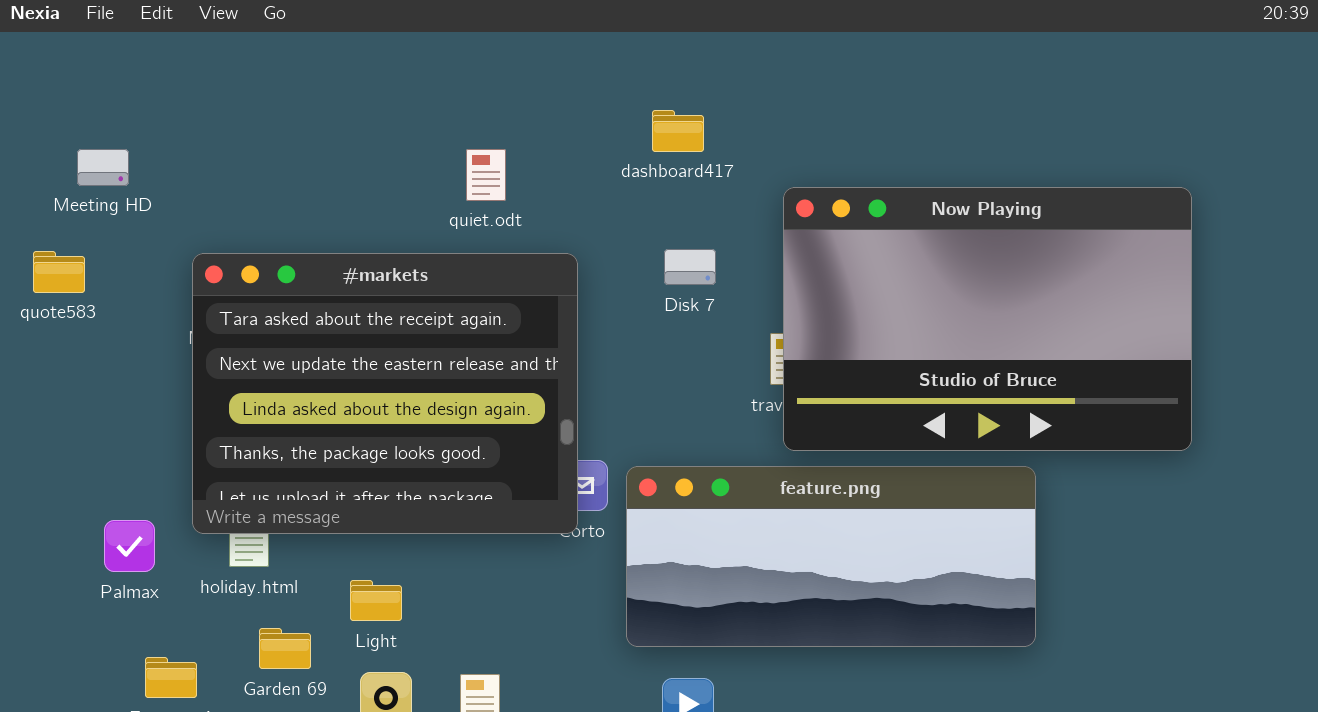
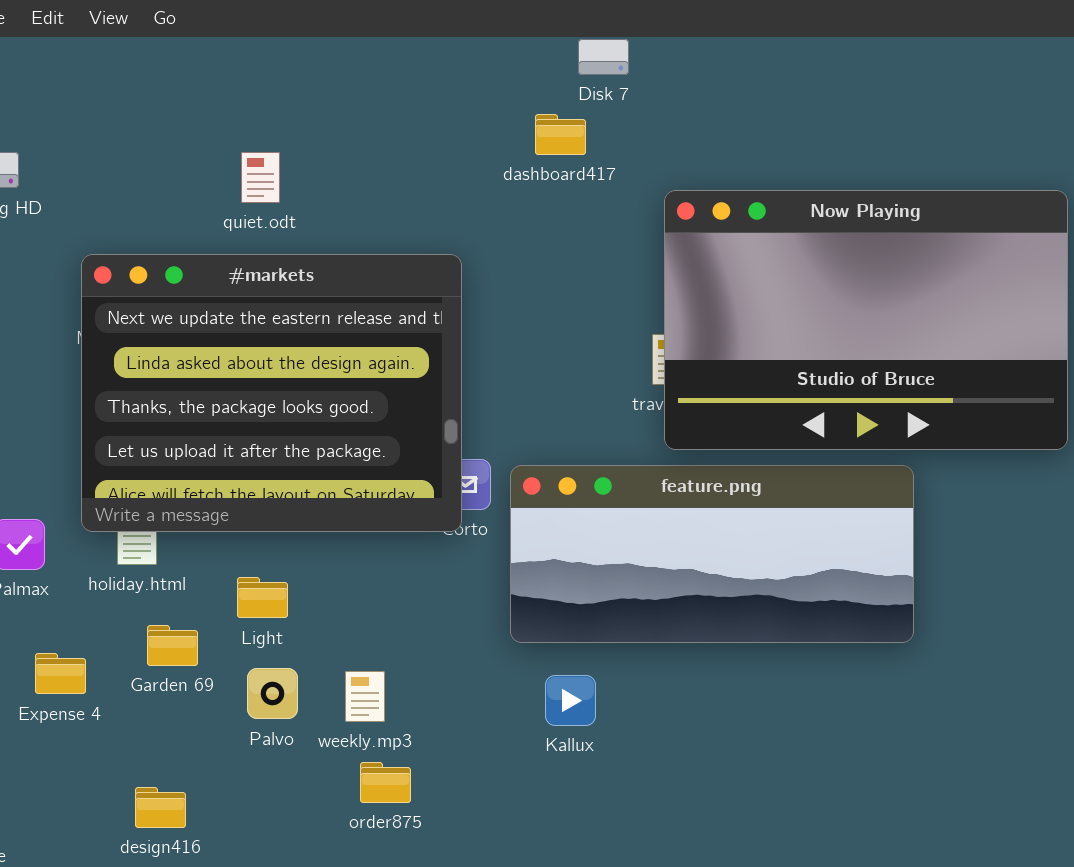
quiet.odt: [466,149,506,201] -> [241,152,280,203], moved
Disk 7: [664,249,716,285] -> [578,39,629,75], moved
#markets: [192,253,578,534] -> [81,254,462,532], scrolled down 1 row

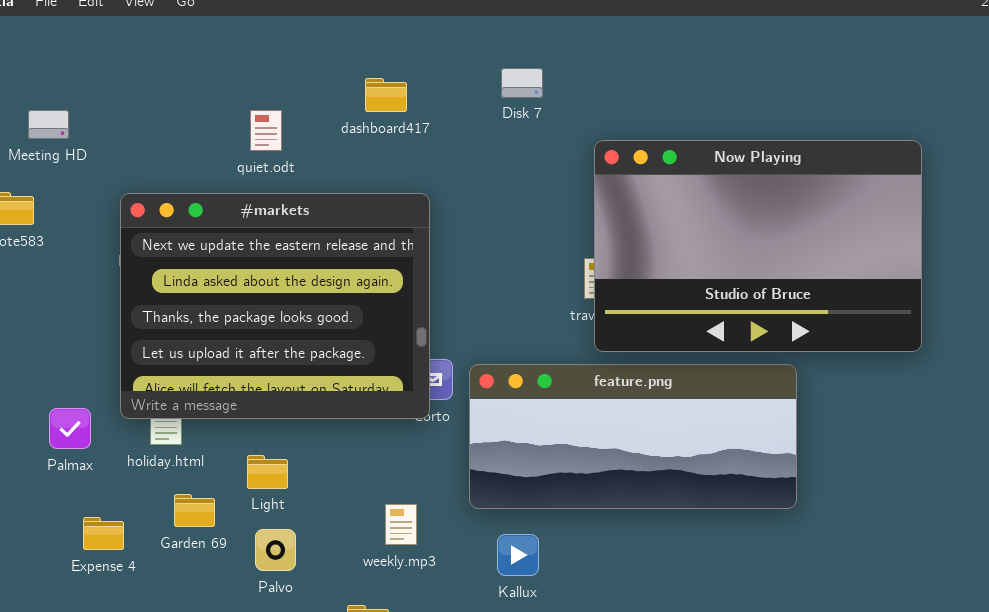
Disk 7: [578,39,629,75] -> [501,68,543,98], moved
dashboard417: [535,114,586,155] -> [365,78,407,112], moved
weekly.mp3: [345,671,385,722] -> [385,504,417,545], moved

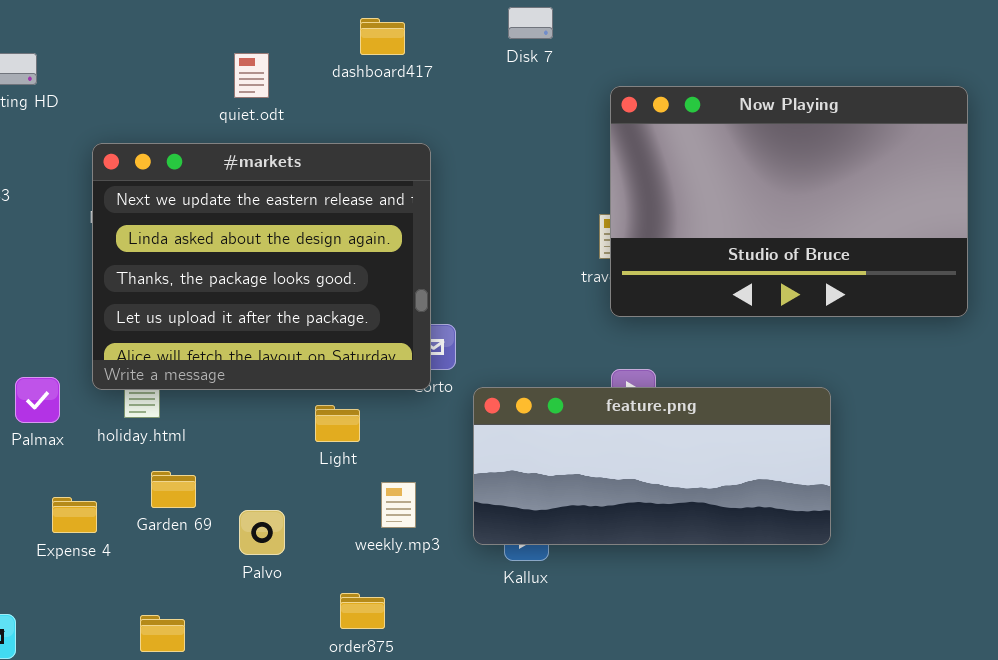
feature.png: [469,364,797,509] -> [473,387,831,545], moved
Light: [247,455,288,489] -> [315,405,360,442], moved

